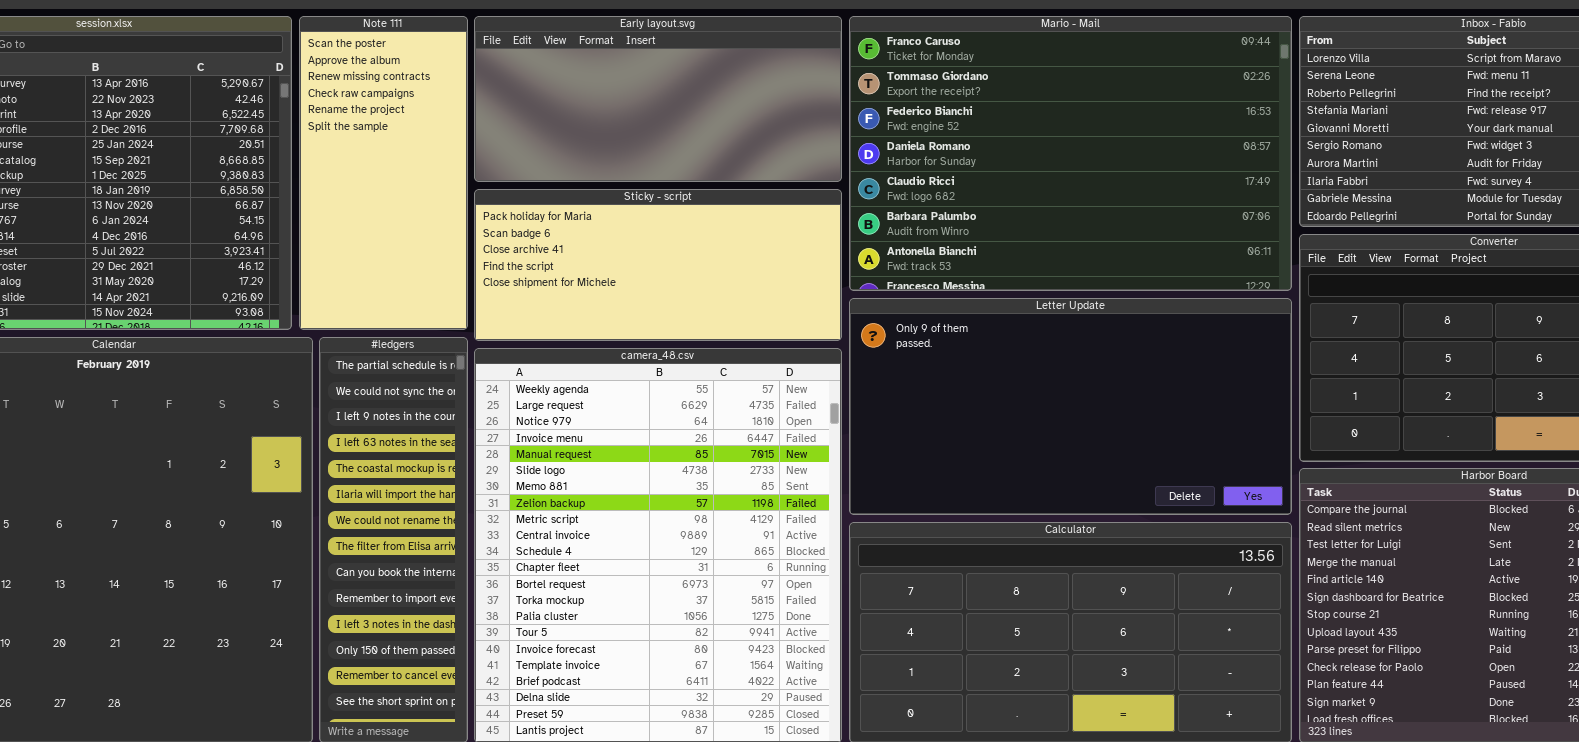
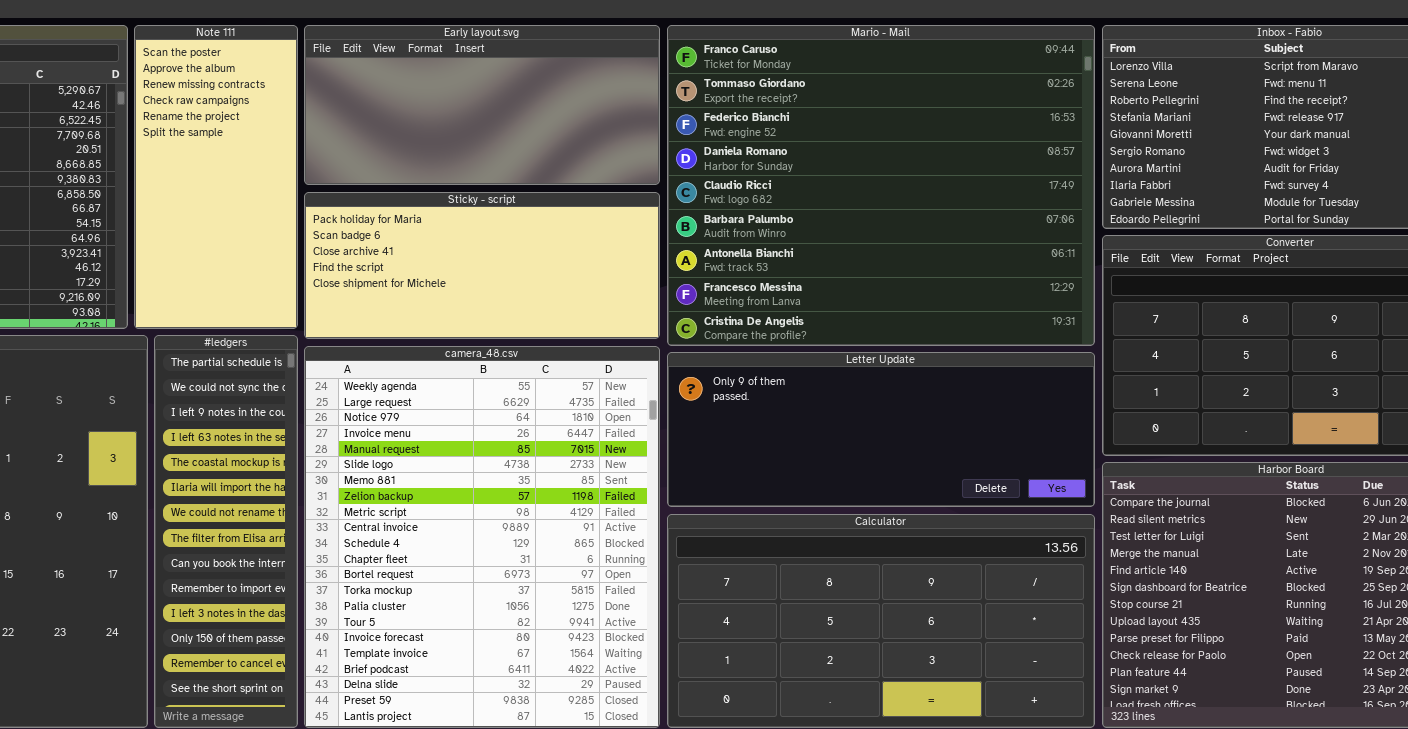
Mario - Mail: [849,16,1292,291] -> [667,25,1095,346], resized
Letter Update: [849,298,1292,515] -> [667,352,1095,507], resized

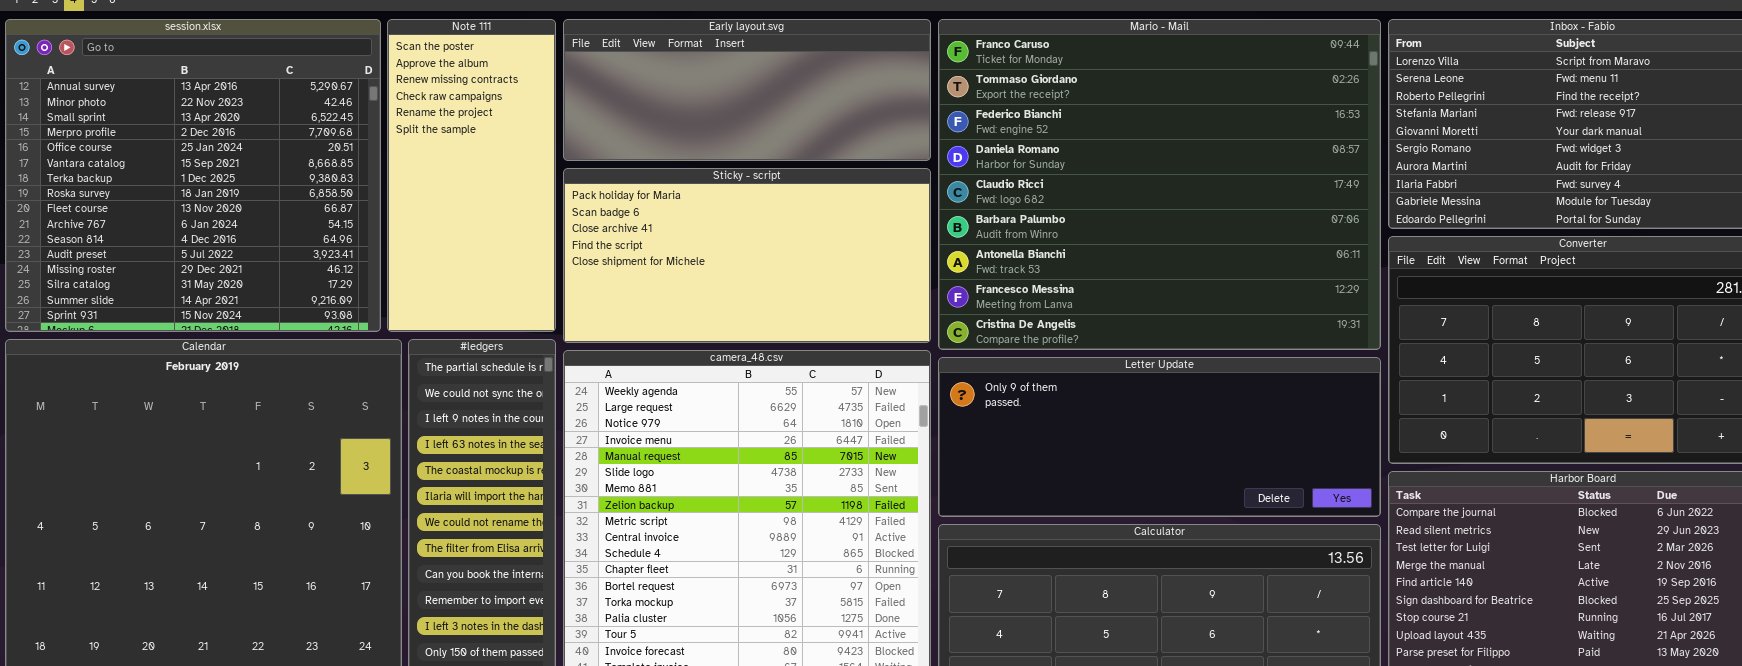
Early layout.svg: [304,25,660,185] -> [563,19,931,161], resized
Sticky - script: [304,192,660,339] -> [563,168,931,343], resized

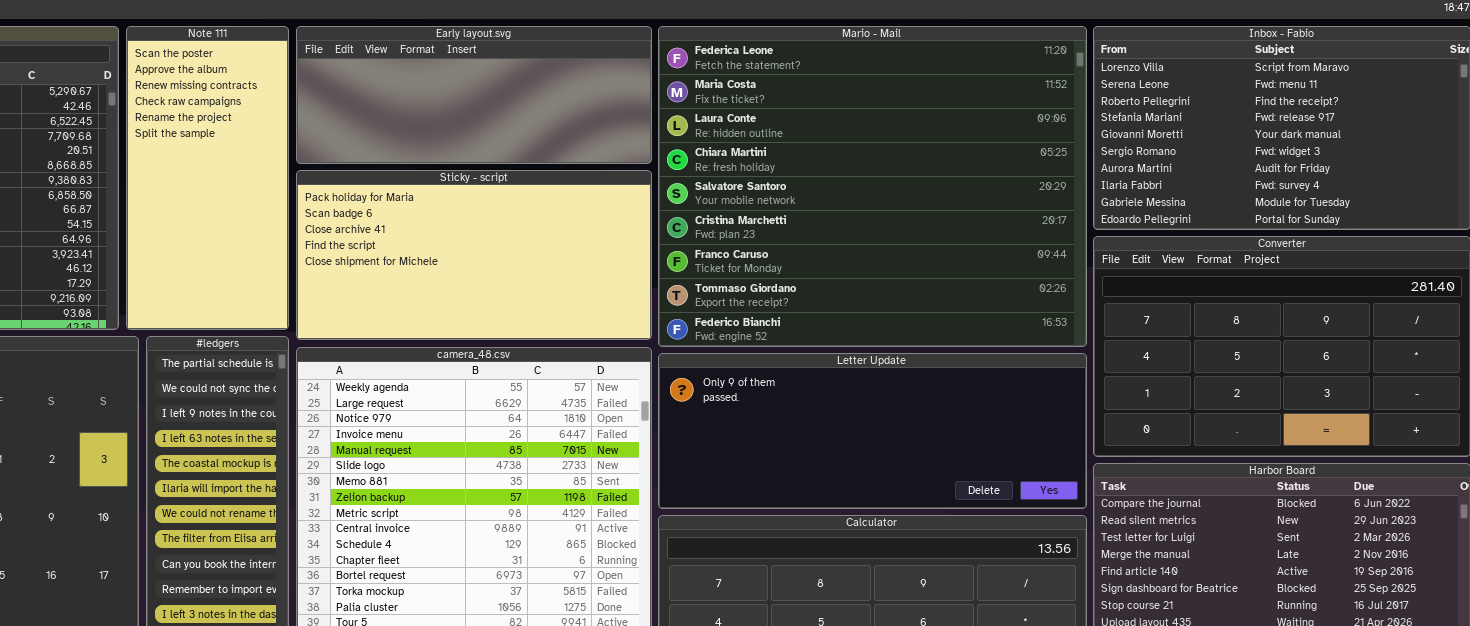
Mario - Mail: [938,19,1381,350] -> [658,26,1087,347], scrolled up 6 rows

